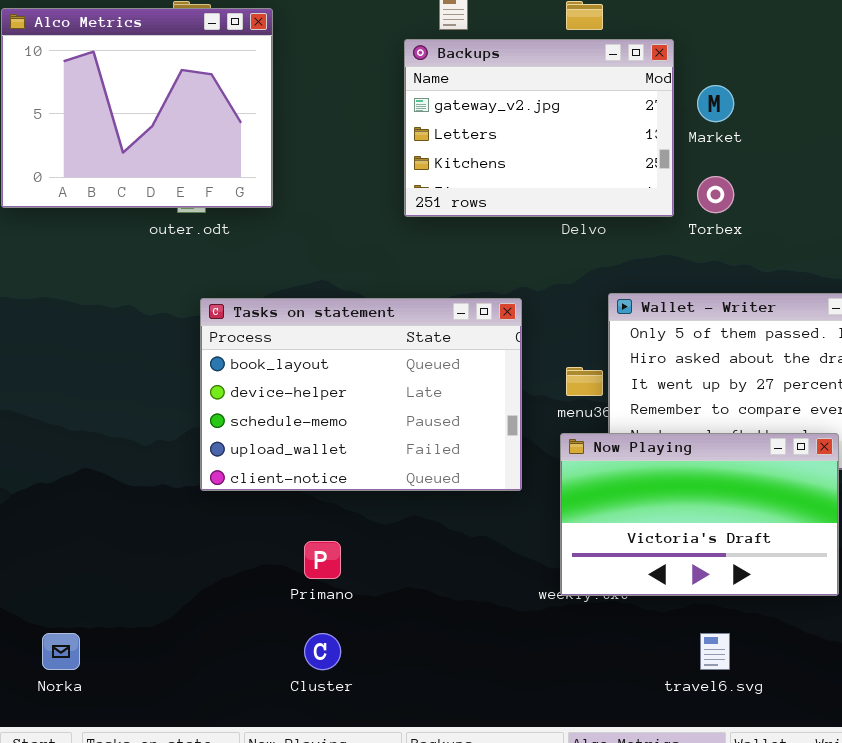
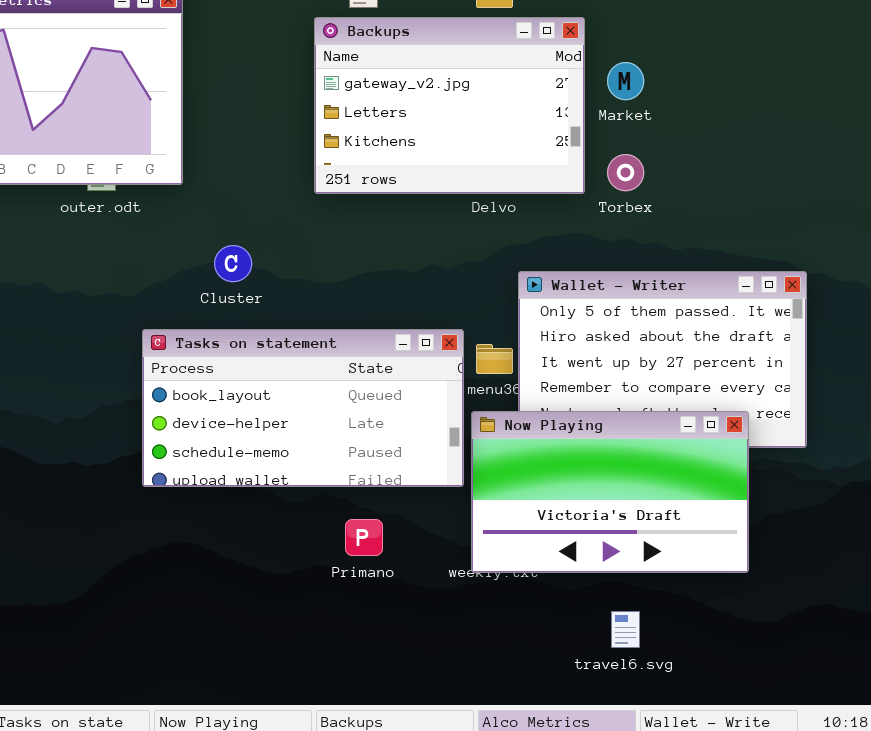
Tasks on statement: [200,298,522,491] -> [142,329,464,487], moved, resized
Primano: [304,541,341,579] -> [345,519,383,556], moved
Cluster: [304,633,341,670] -> [214,245,252,282], moved

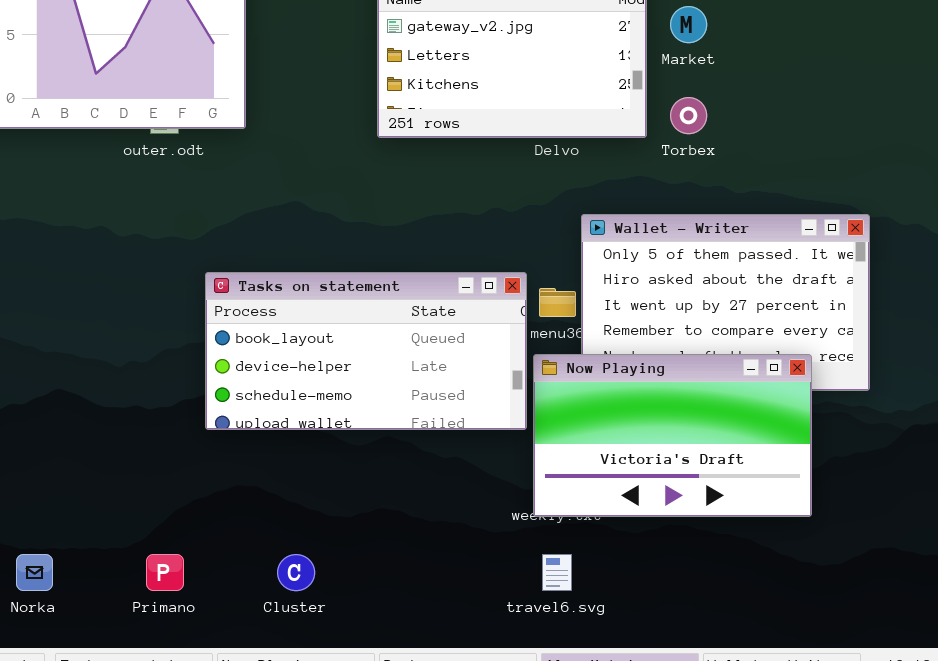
Cluster: [214,245,252,282] -> [277,554,315,591], moved
Primano: [345,519,383,556] -> [146,554,184,591], moved
travel6.svg: [611,611,640,648] -> [542,554,572,591], moved

